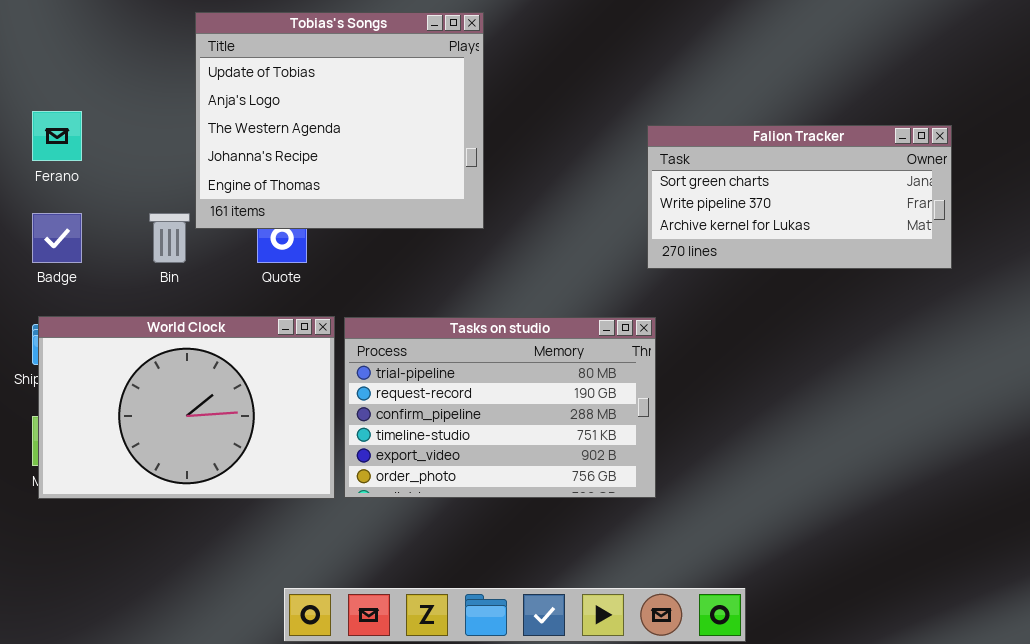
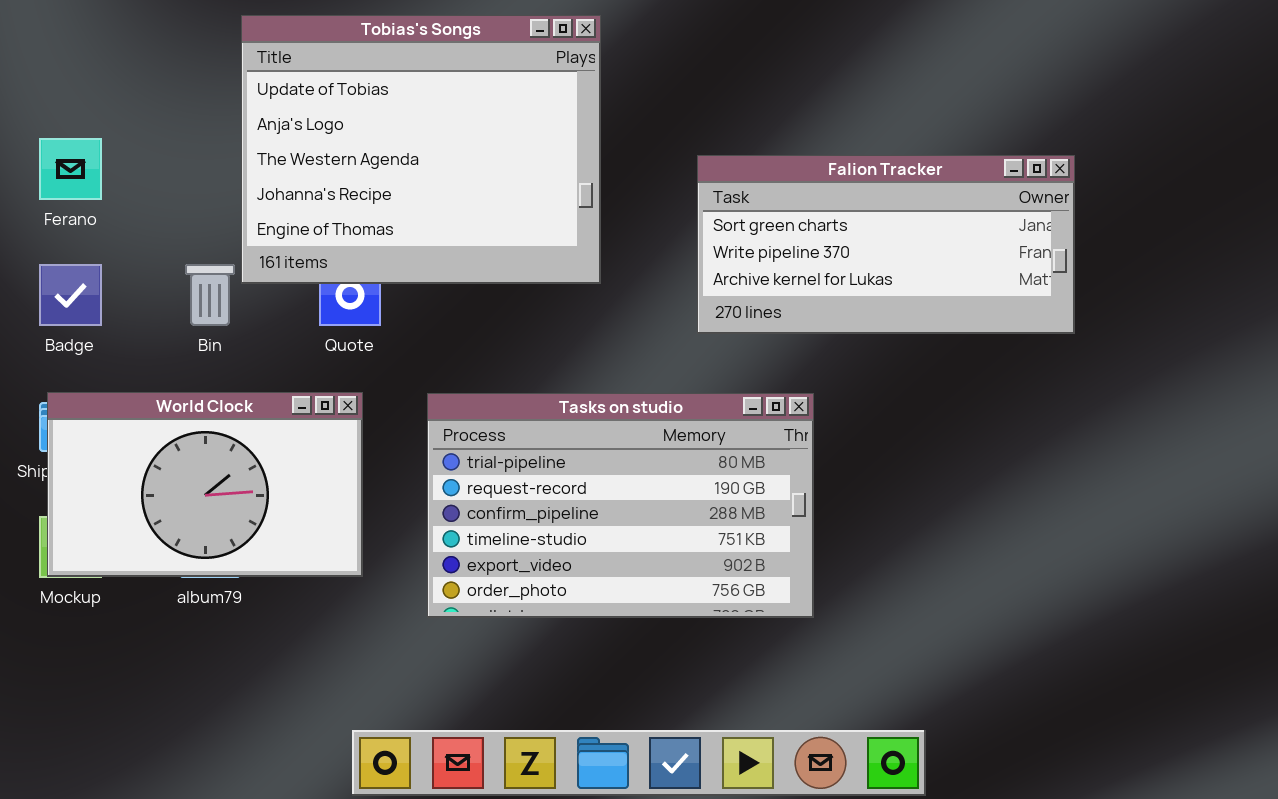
Falion Tracker: [647,125,952,269] -> [697,155,1075,334], moved
World Clock: [38,316,335,499] -> [47,392,363,577], resized

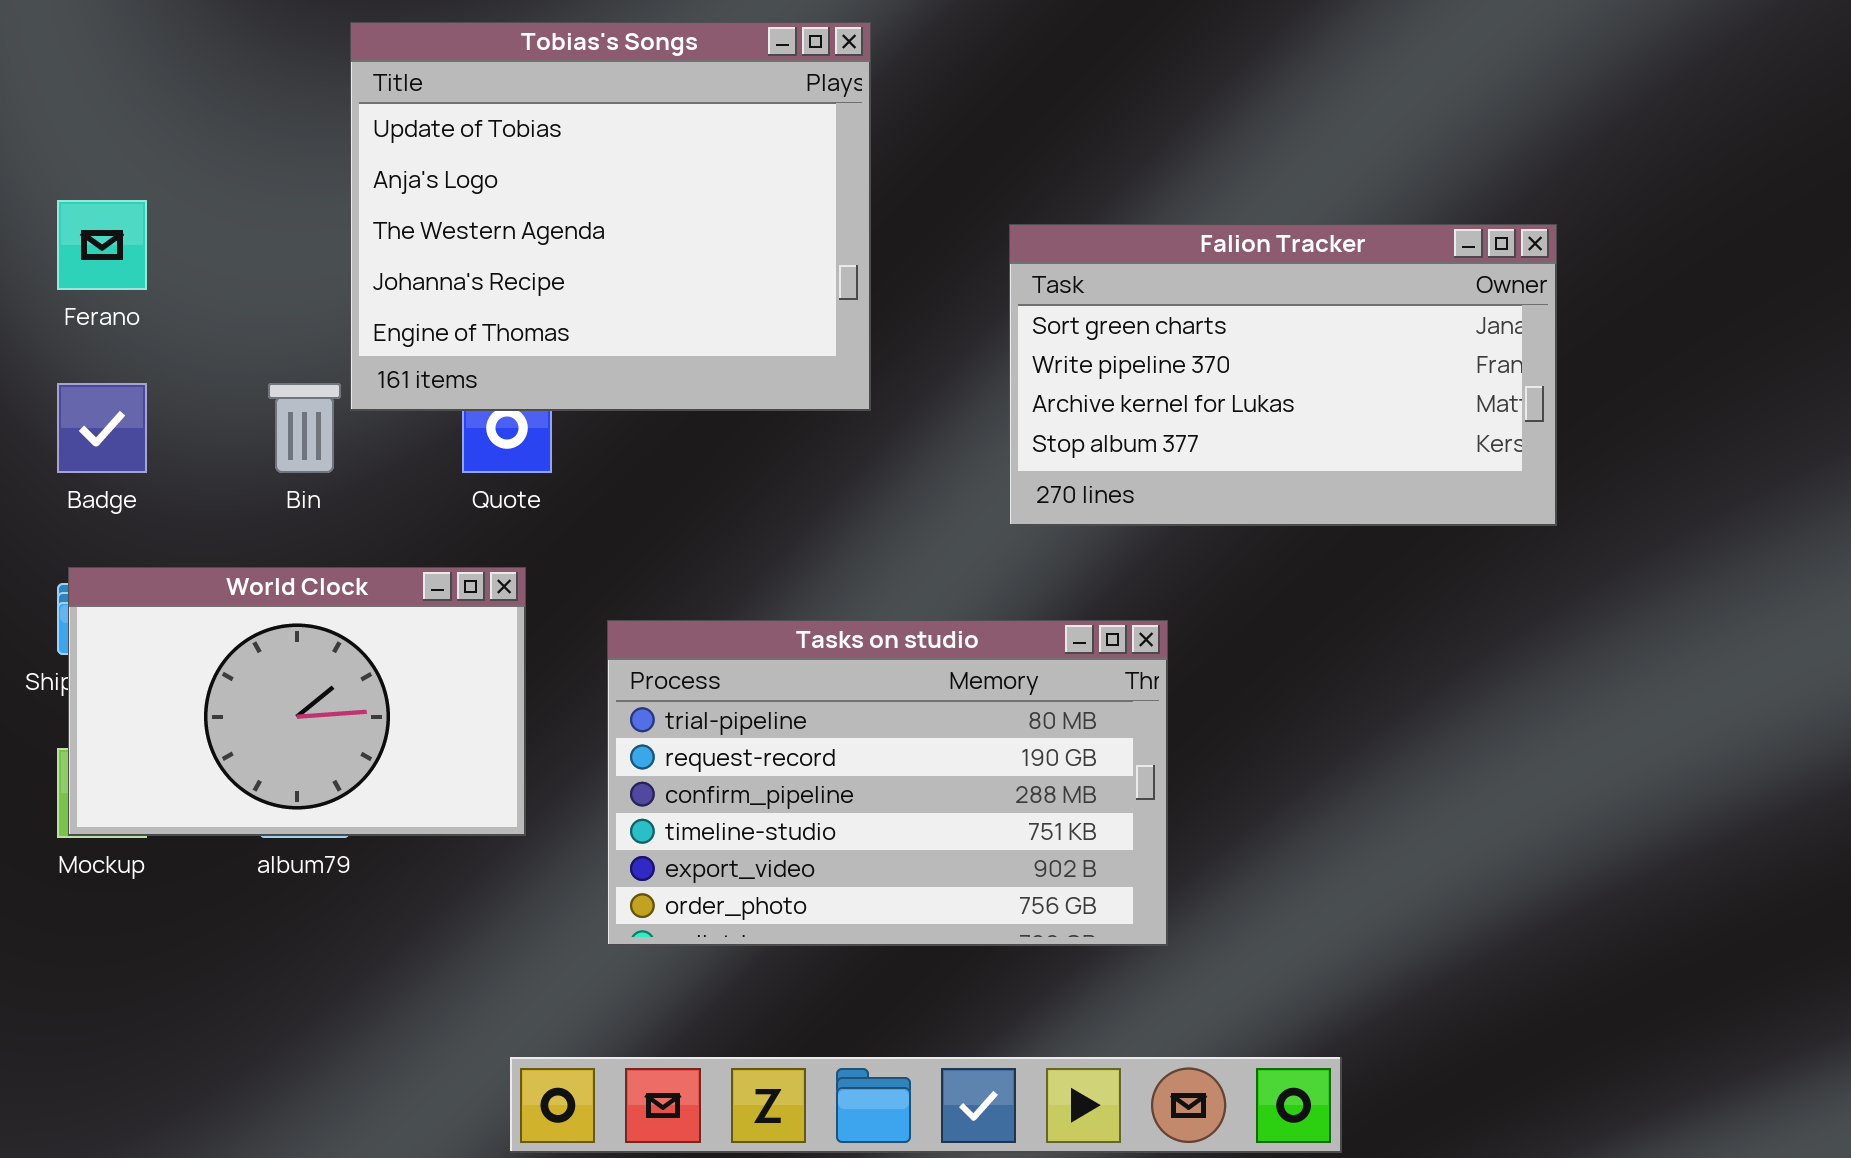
Falion Tracker: [697,155,1075,334] -> [1009,224,1557,526], resized
Tasks on studio: [427,393,814,618] -> [607,620,1168,946], moved

